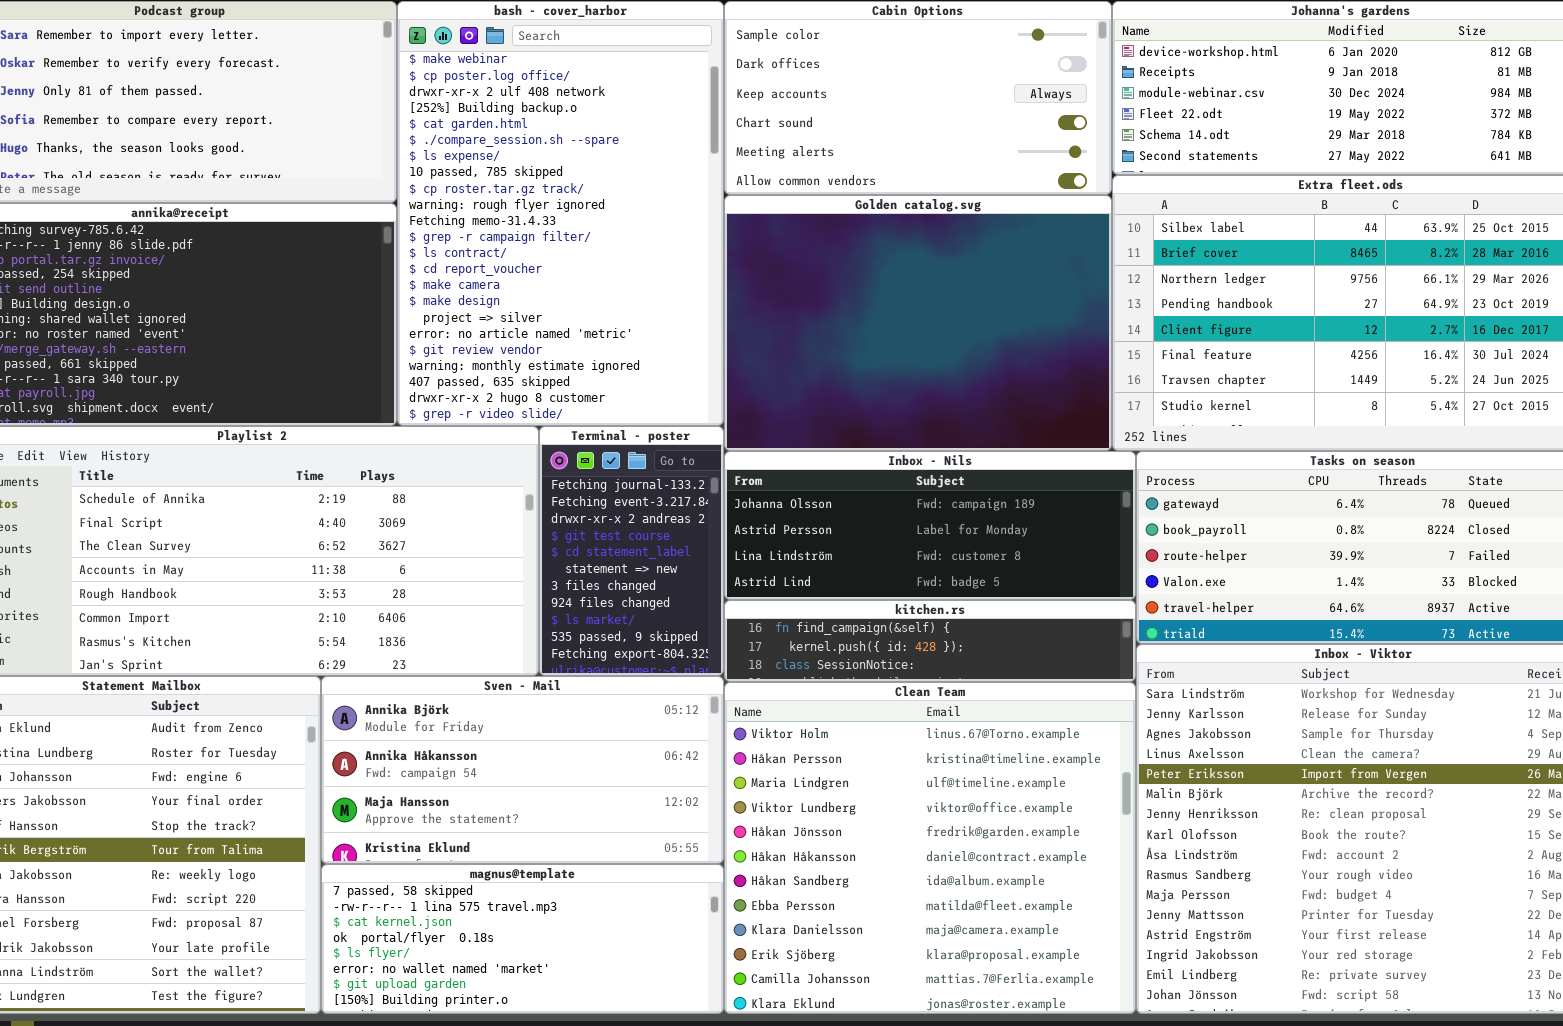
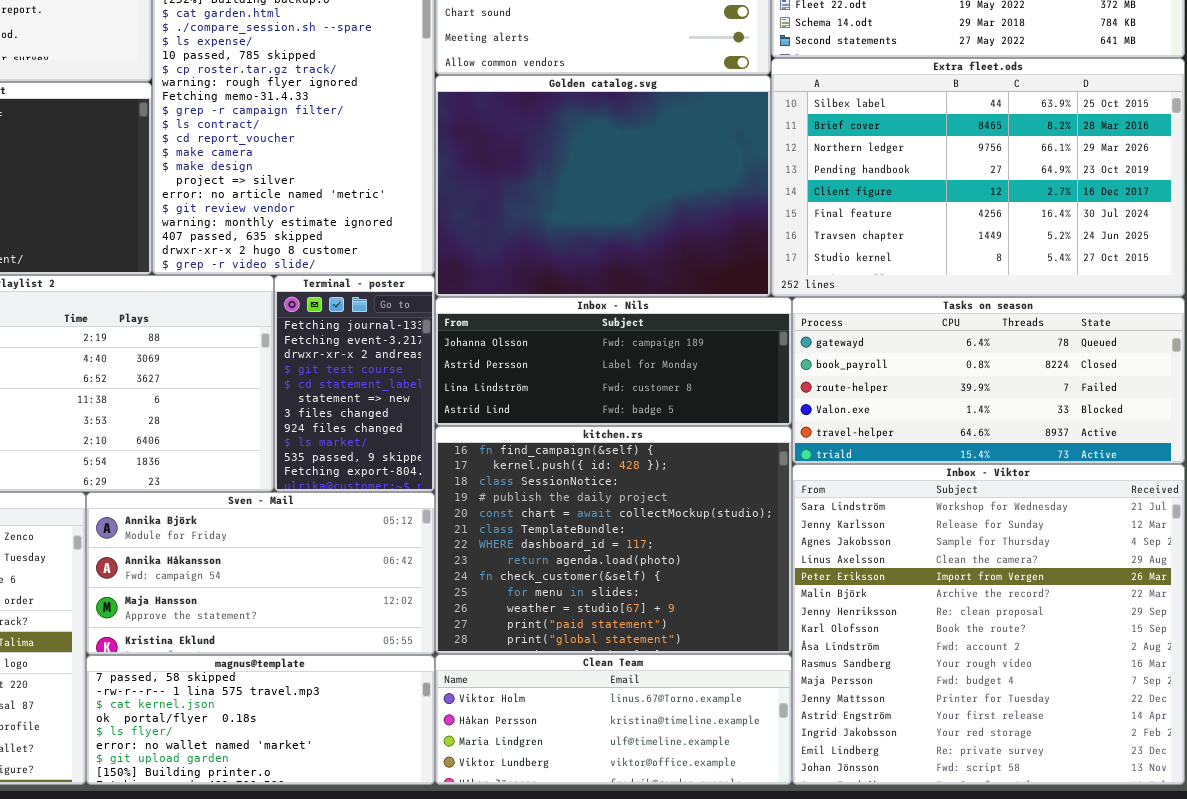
kitchen.rs: [724,600,1136,682] -> [435,426,792,654], resized
Clean Team: [724,682,1136,1014] -> [435,654,792,785], resized

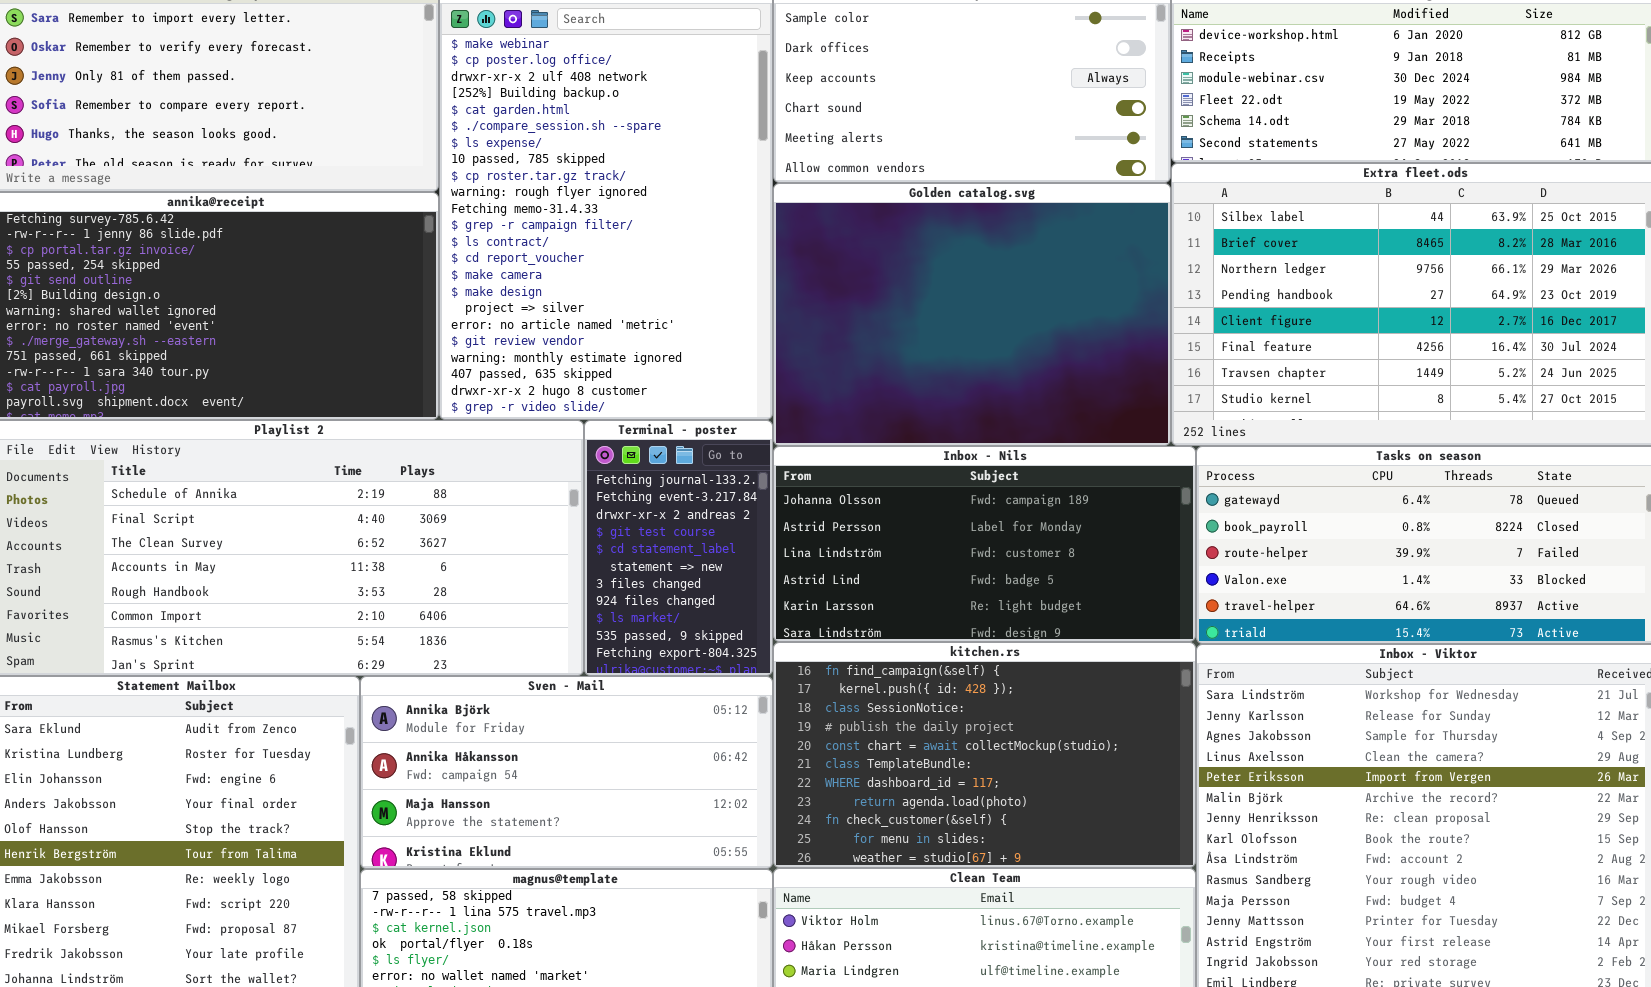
Inbox - Nils: [435,297,792,426] -> [773,446,1196,642], resized
kitchen.rs: [435,426,792,654] -> [773,642,1196,868], resized

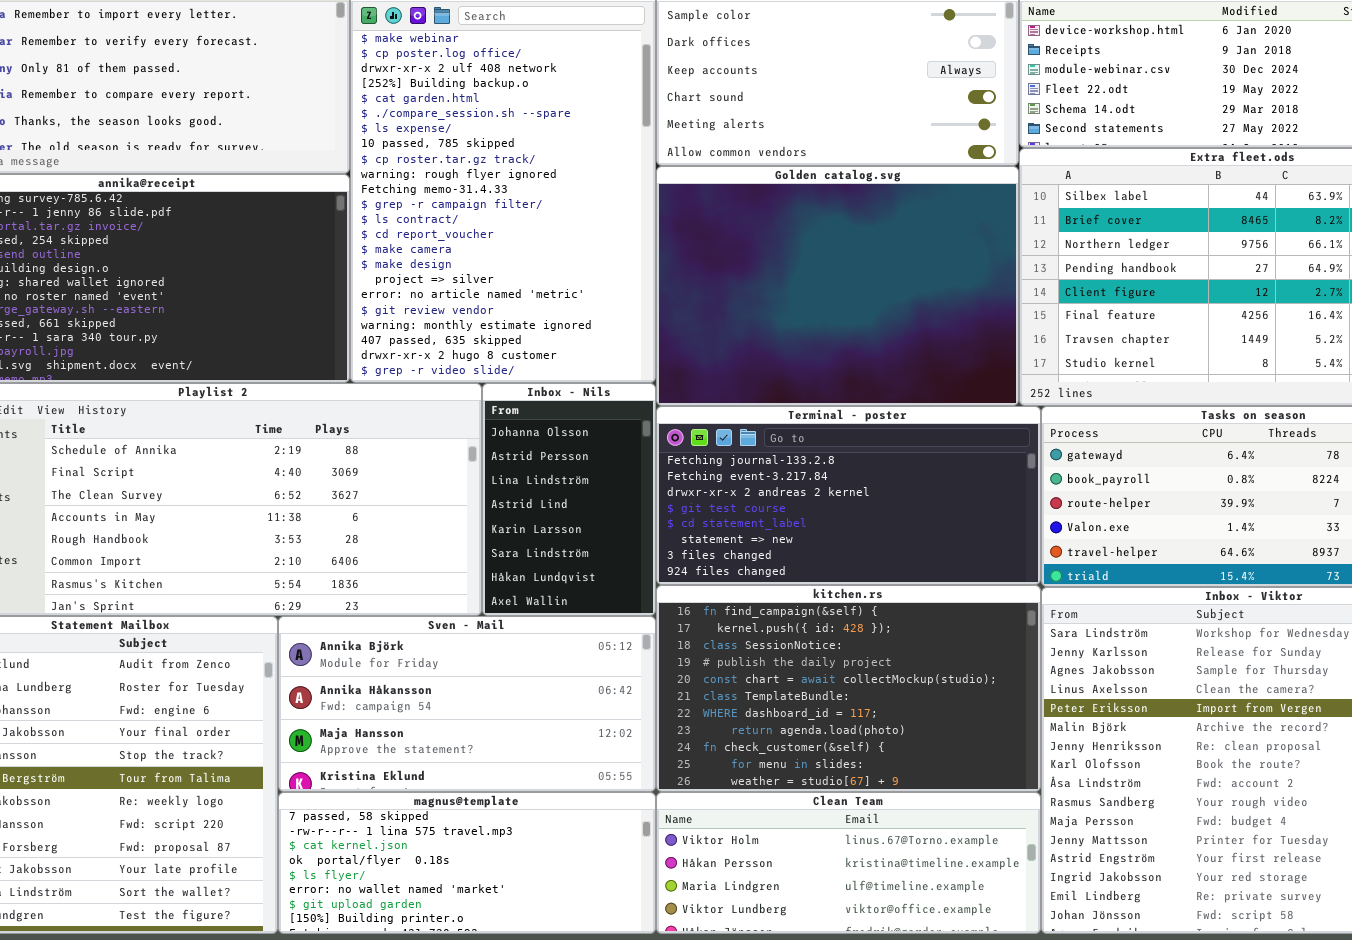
Terminal - poster: [584,420,773,676] -> [656,406,1041,585], moved, resized
Inbox - Nils: [773,446,1196,642] -> [482,383,656,616], moved, resized

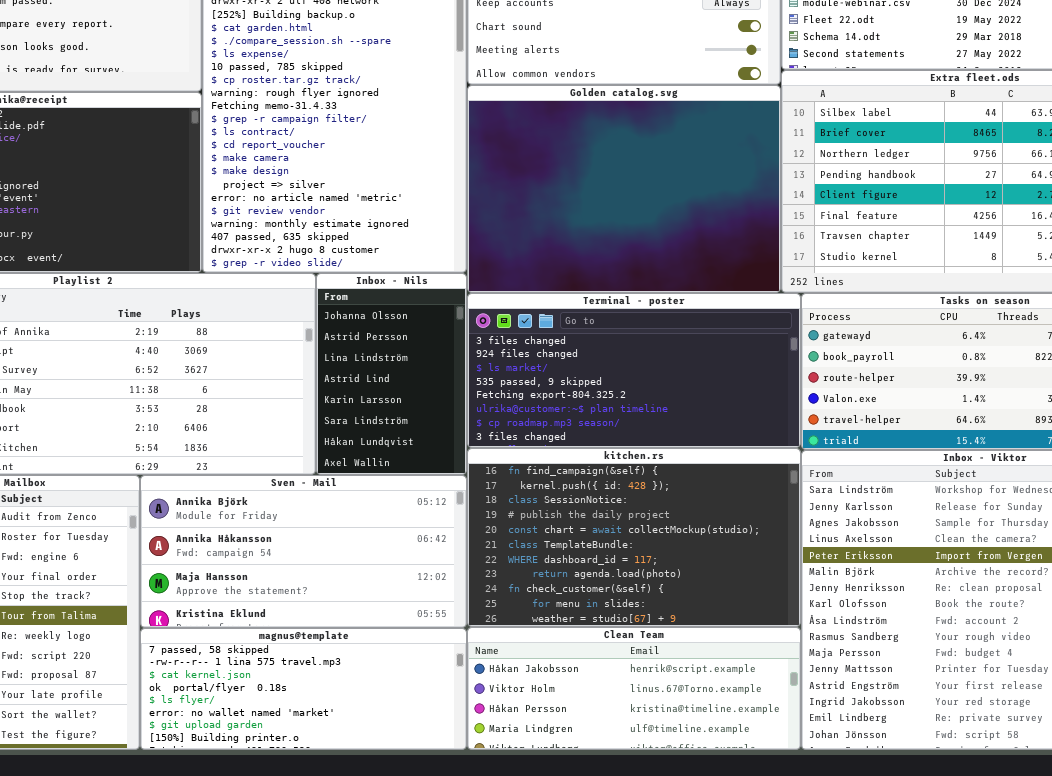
Terminal - poster: [656,406,1041,585] -> [467,293,801,448], scrolled down 6 rows
Clean Team: [656,792,1041,934] -> [467,627,801,750], scrolled up 1 row

